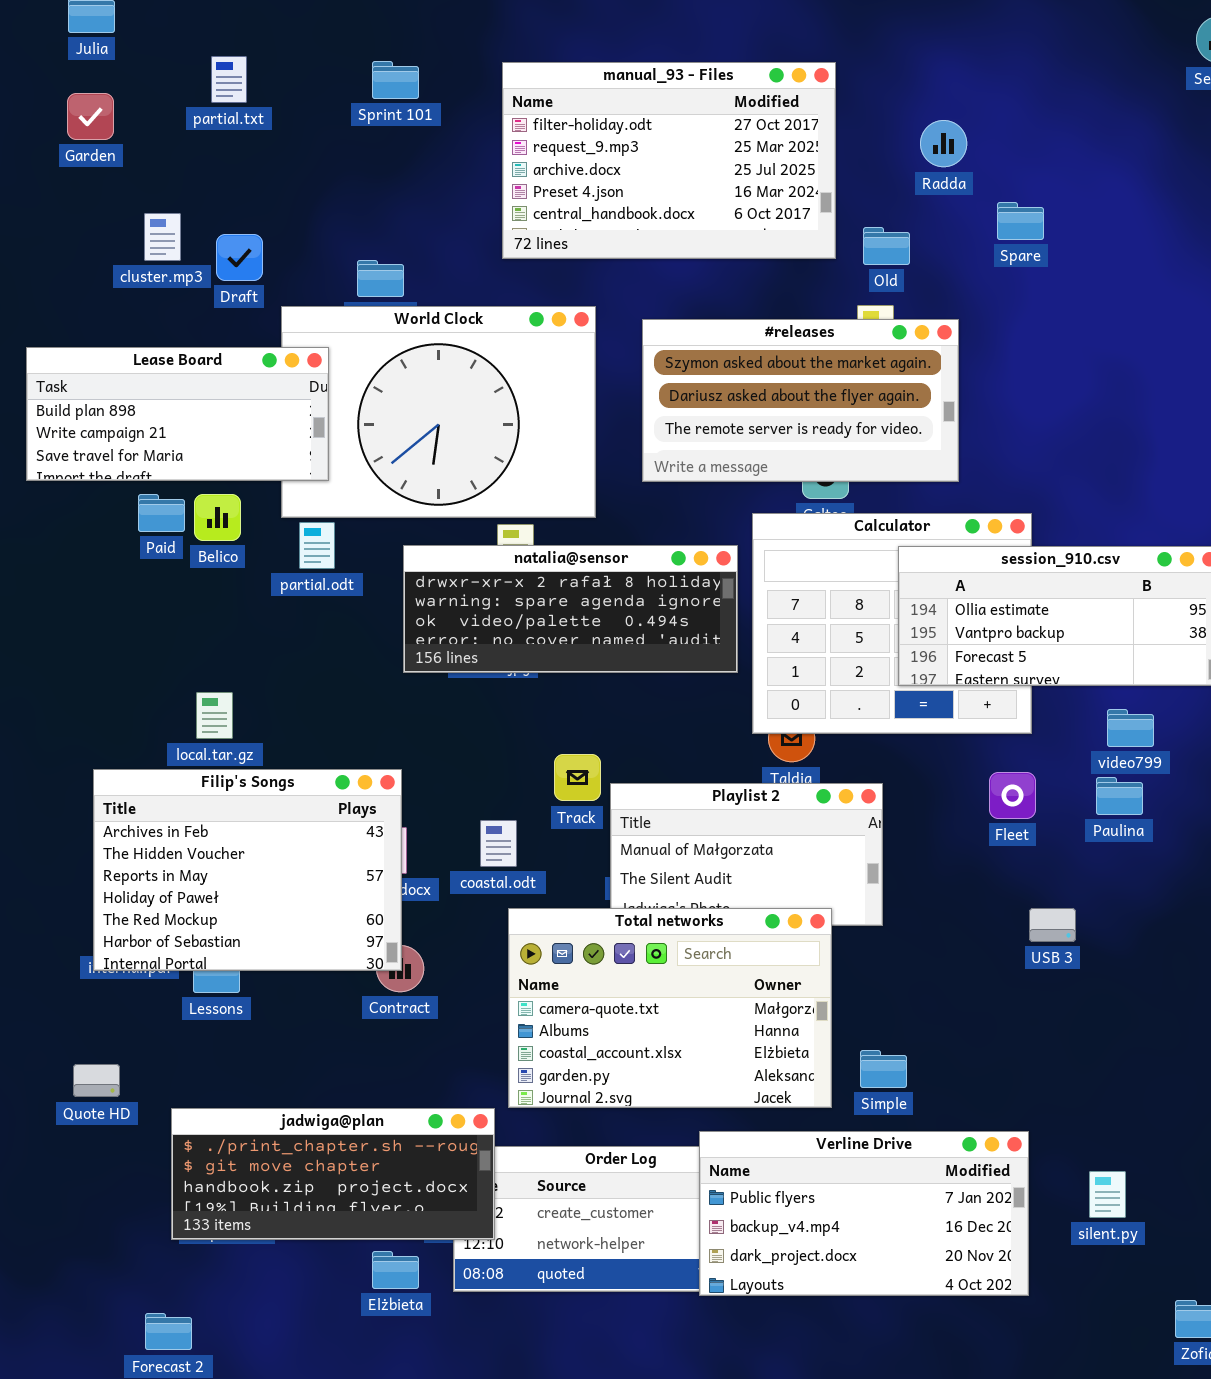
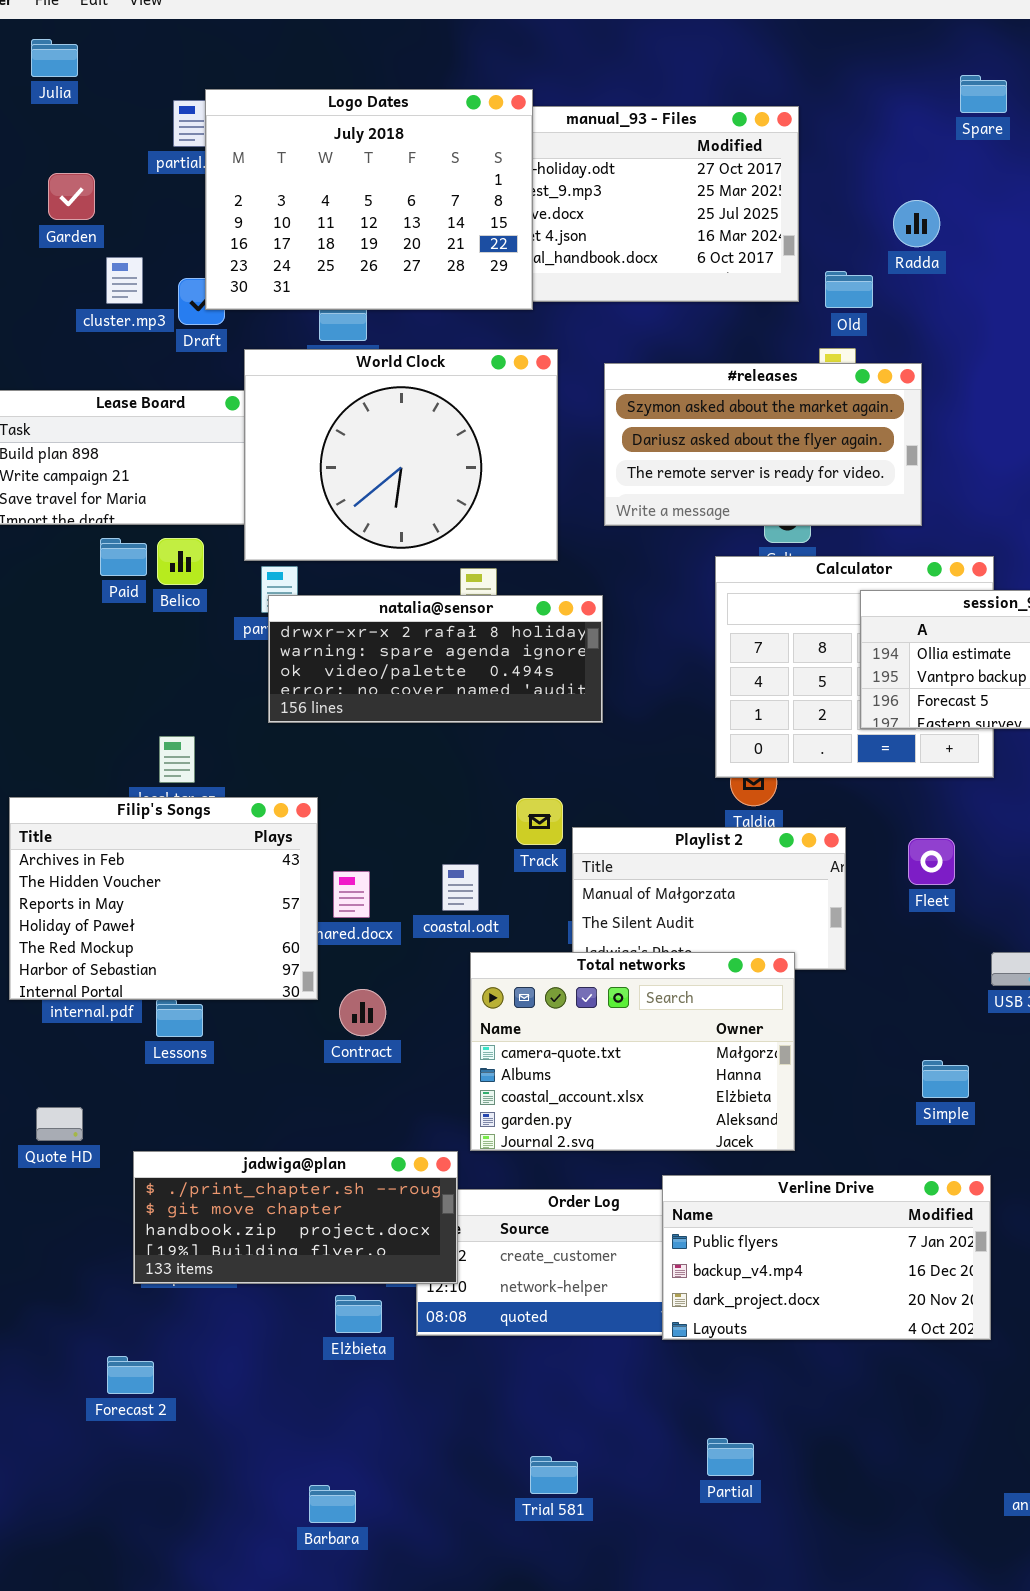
Logo Dates: none -> [205,89,533,310], opened
Garden: [67,93,114,140] -> [48,173,95,220], moved
Radda: [920,120,967,167] -> [893,200,940,247], moved
Spare: [997,202,1044,240] -> [960,75,1007,113], moved
World Clock: [281,306,596,518] -> [244,349,558,561], raised
natalia@sensor: [403,545,738,673] -> [268,595,603,723], moved
Filip's Songs: [93,769,402,971] -> [9,797,318,1000], moved
Fleet: [989,772,1036,819] -> [908,838,955,885], moved
Simple: [860,1050,907,1088] -> [922,1060,969,1098], moved

